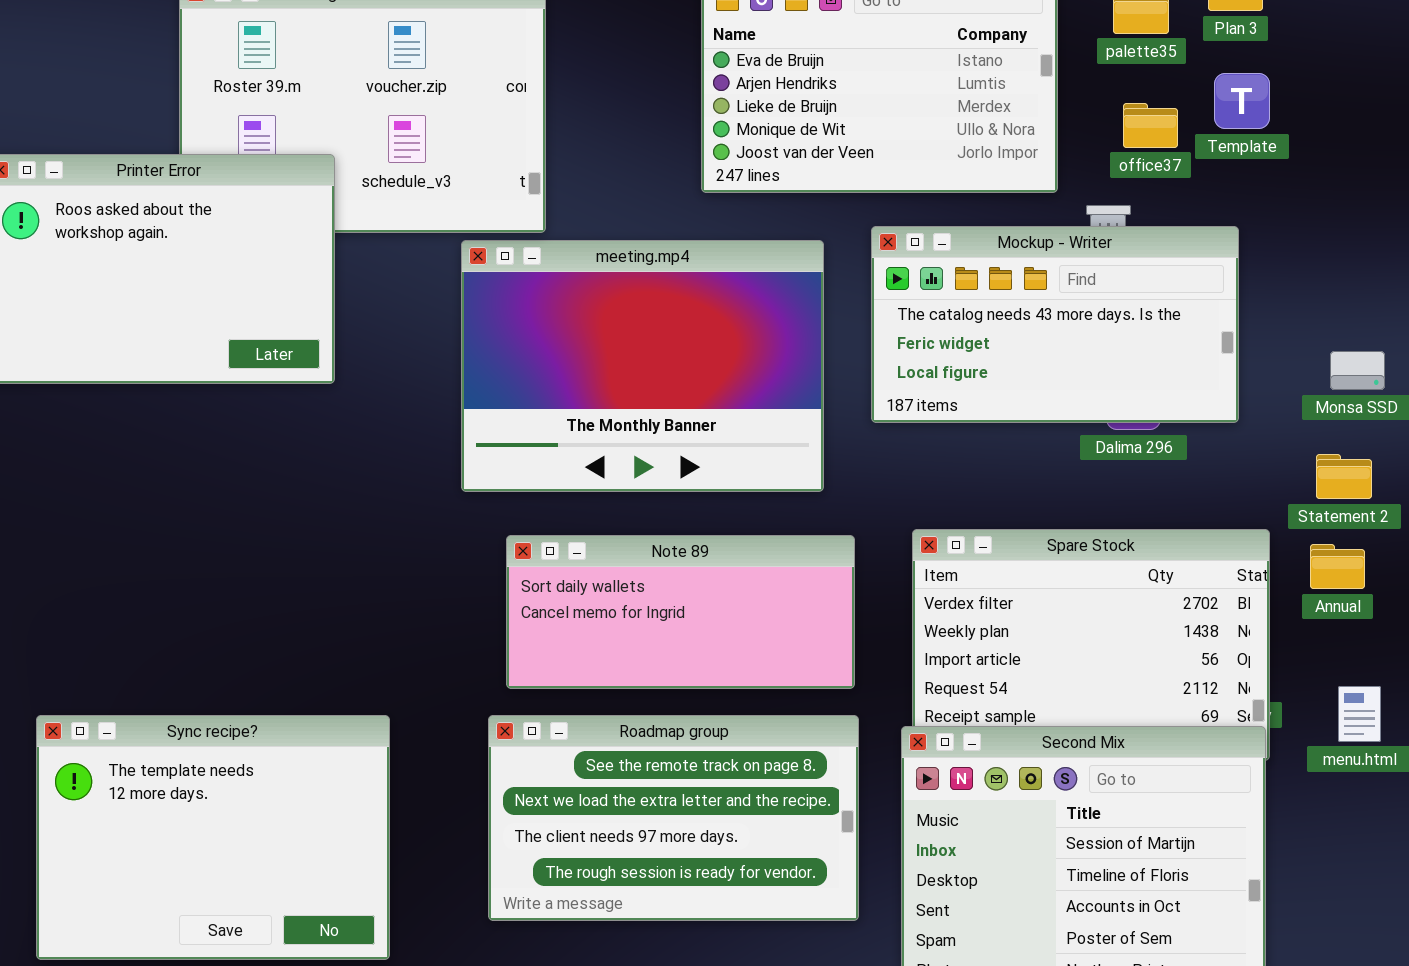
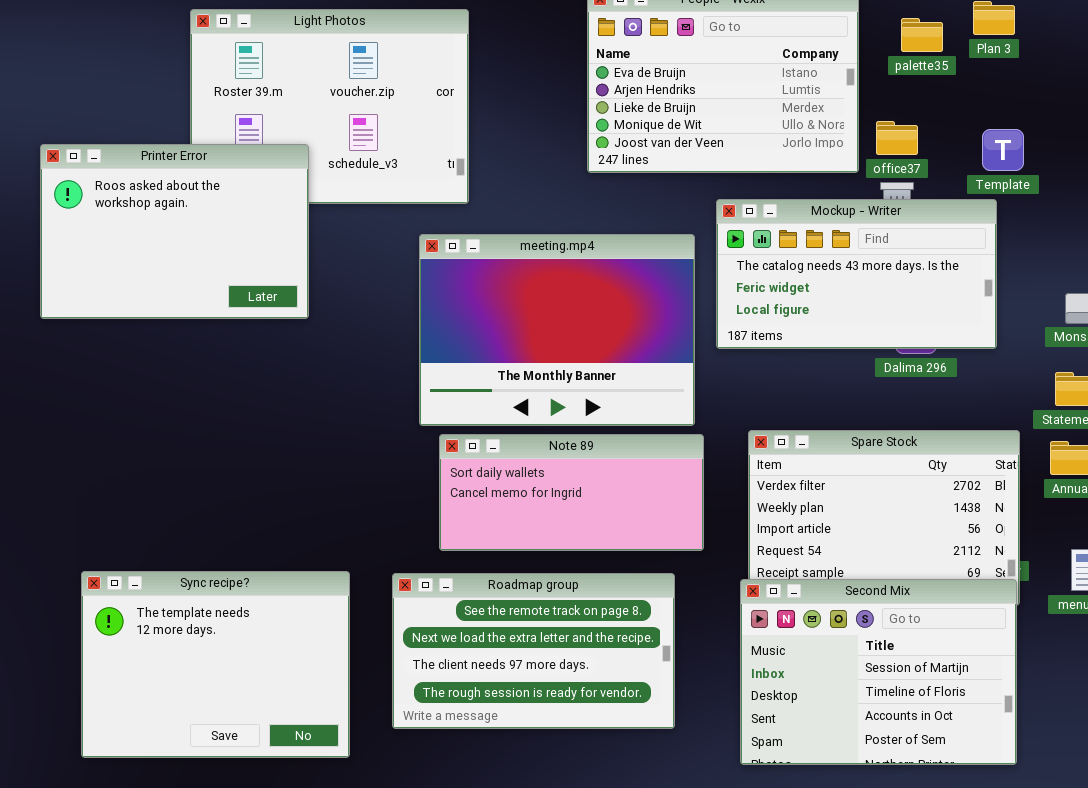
Template: [1214,73,1270,129] -> [982,129,1024,171], moved
office37: [1123,103,1178,148] -> [876,121,918,155], moved
meeting.mp4: [461,240,824,492] -> [419,234,695,426], moved
Roadmap group: [488,715,859,921] -> [392,573,675,729], moved

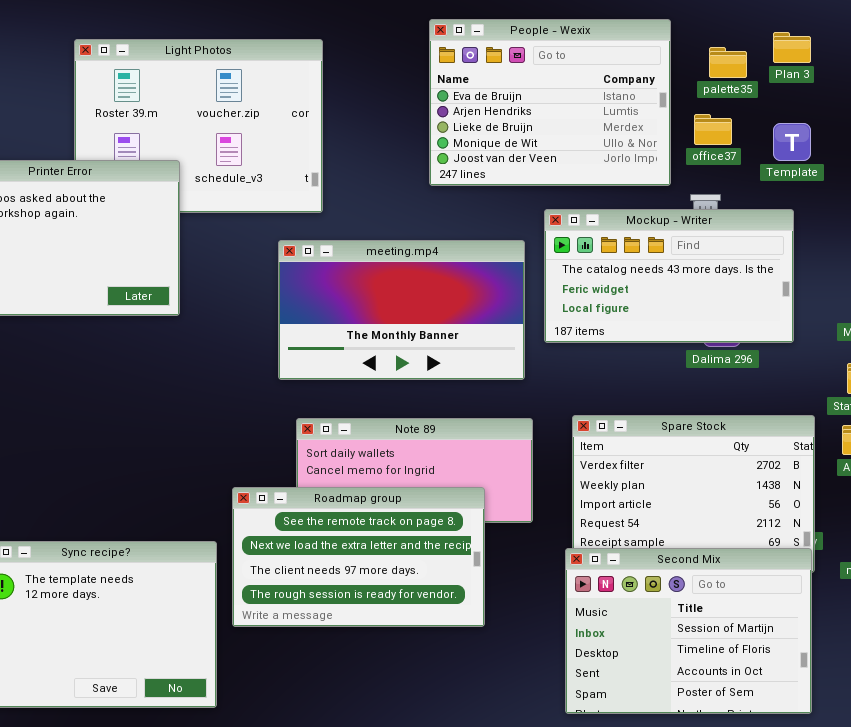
office37: [876,121,918,155] -> [694,114,732,145], moved
Template: [982,129,1024,171] -> [773,123,811,161], moved
meeting.mp4: [419,234,695,426] -> [278,240,525,380], resized
Roadmap group: [392,573,675,729] -> [232,487,485,627], moved

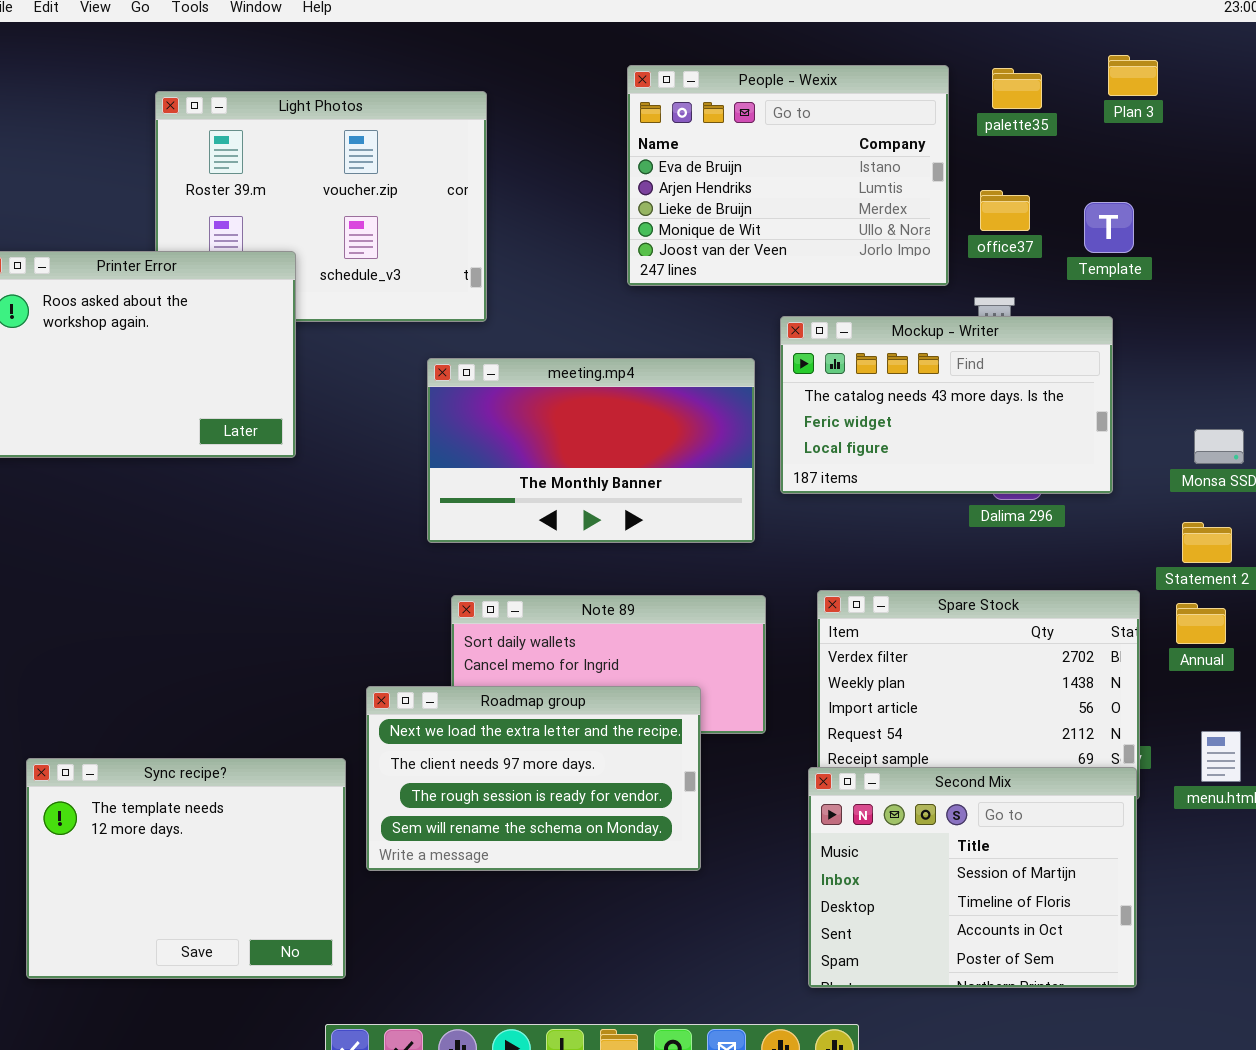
Plan 3: [773,32,811,63] -> [1108,55,1158,96], moved
palette35: [709,47,747,78] -> [992,68,1042,109], moved
Roadmap group: [232,487,485,627] -> [366,686,701,871], scrolled down 1 row

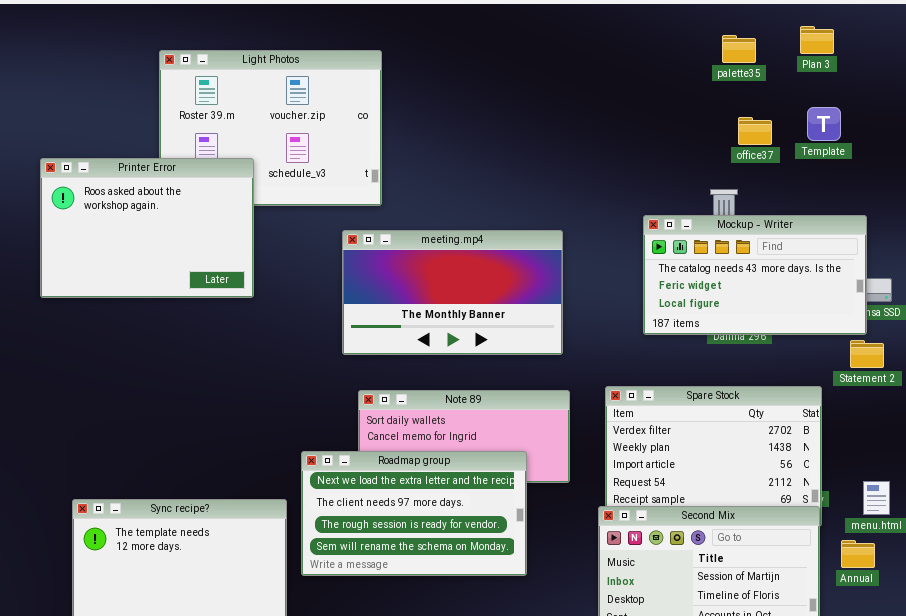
People - Wexix: [627,65,949,286] -> none, closed
office37: [980,190,1030,231] -> [738,117,772,145], moved
Template: [1084,202,1134,253] -> [807,107,841,141], moved
Mockup - Writer: [780,316,1113,494] -> [643,215,867,335], moved
Annual: [1176,603,1226,644] -> [841,540,875,568], moved

